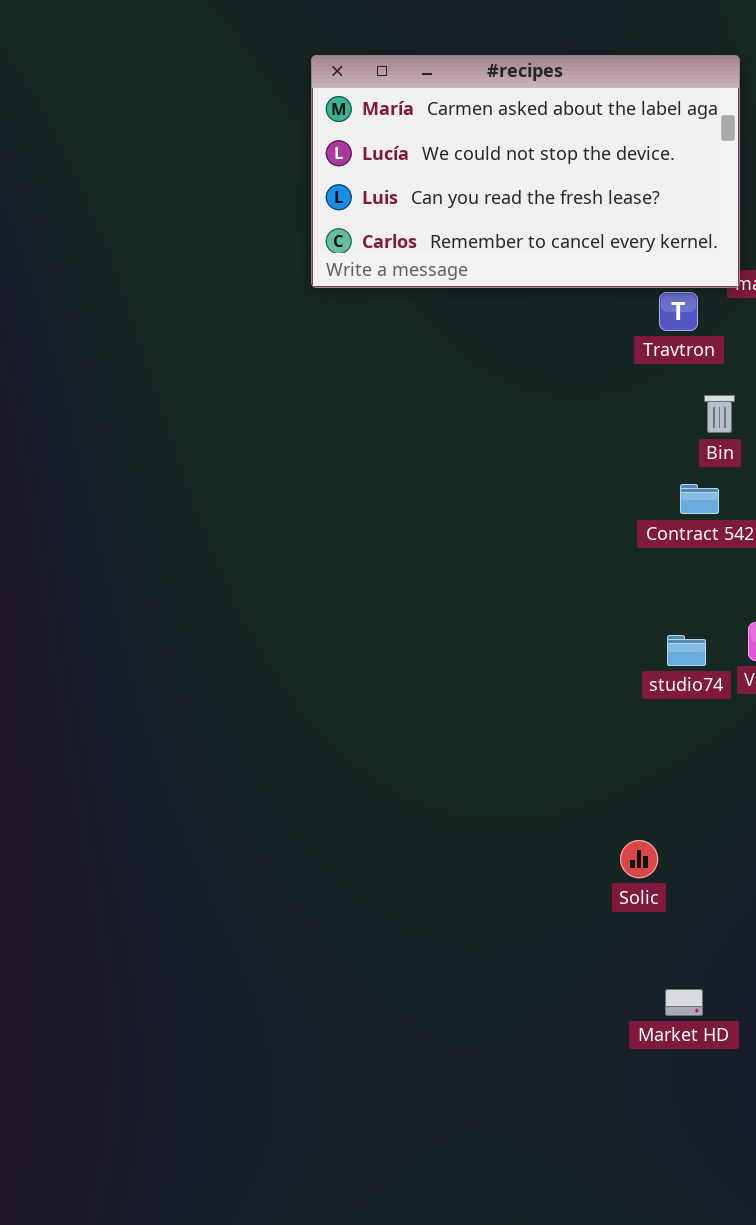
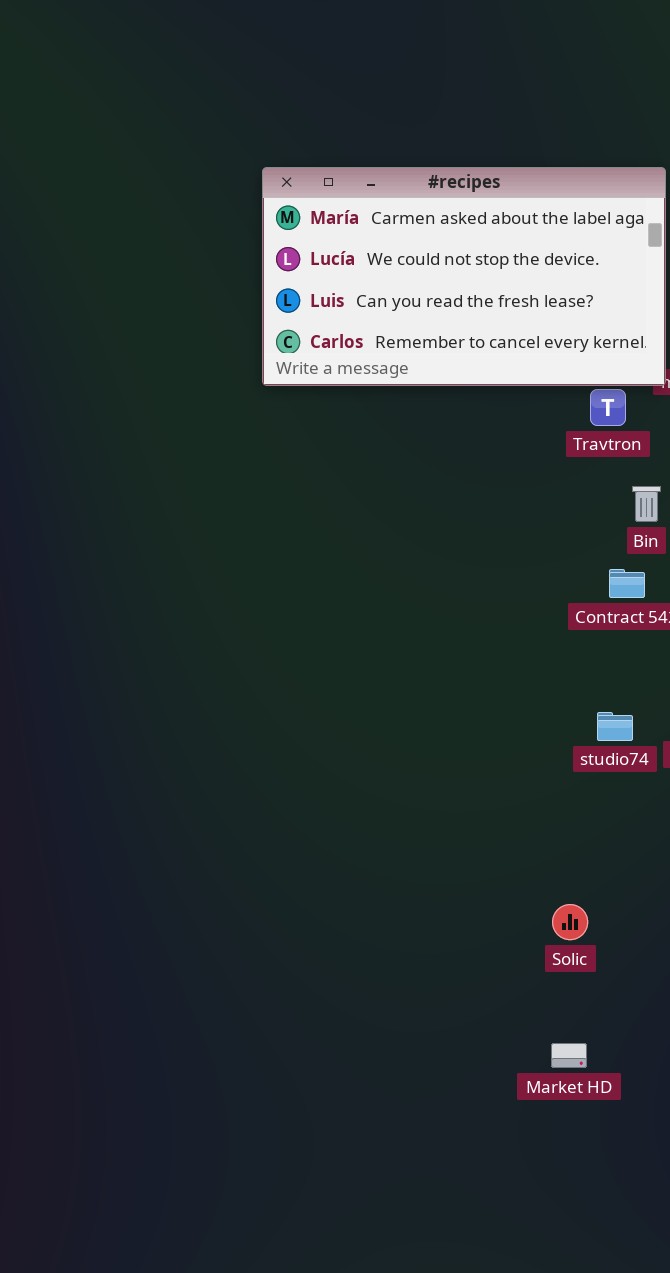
Market HD: [665,989,703,1016] -> [551,1043,587,1068], moved

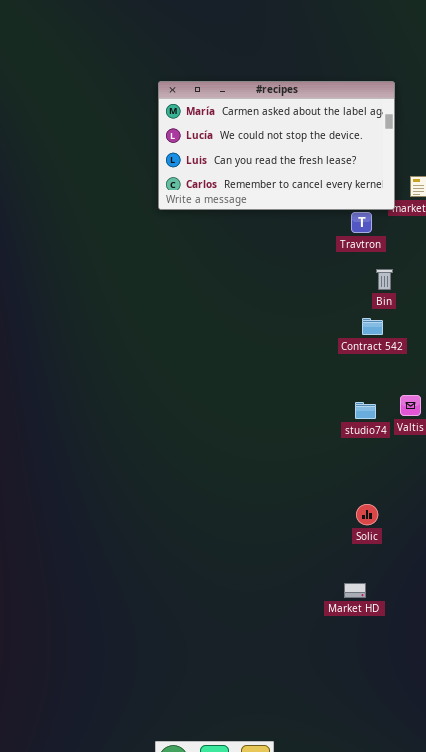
Solic: [552,904,588,940] -> [356,504,378,525], moved
Market HD: [551,1043,587,1068] -> [344,583,366,598], moved

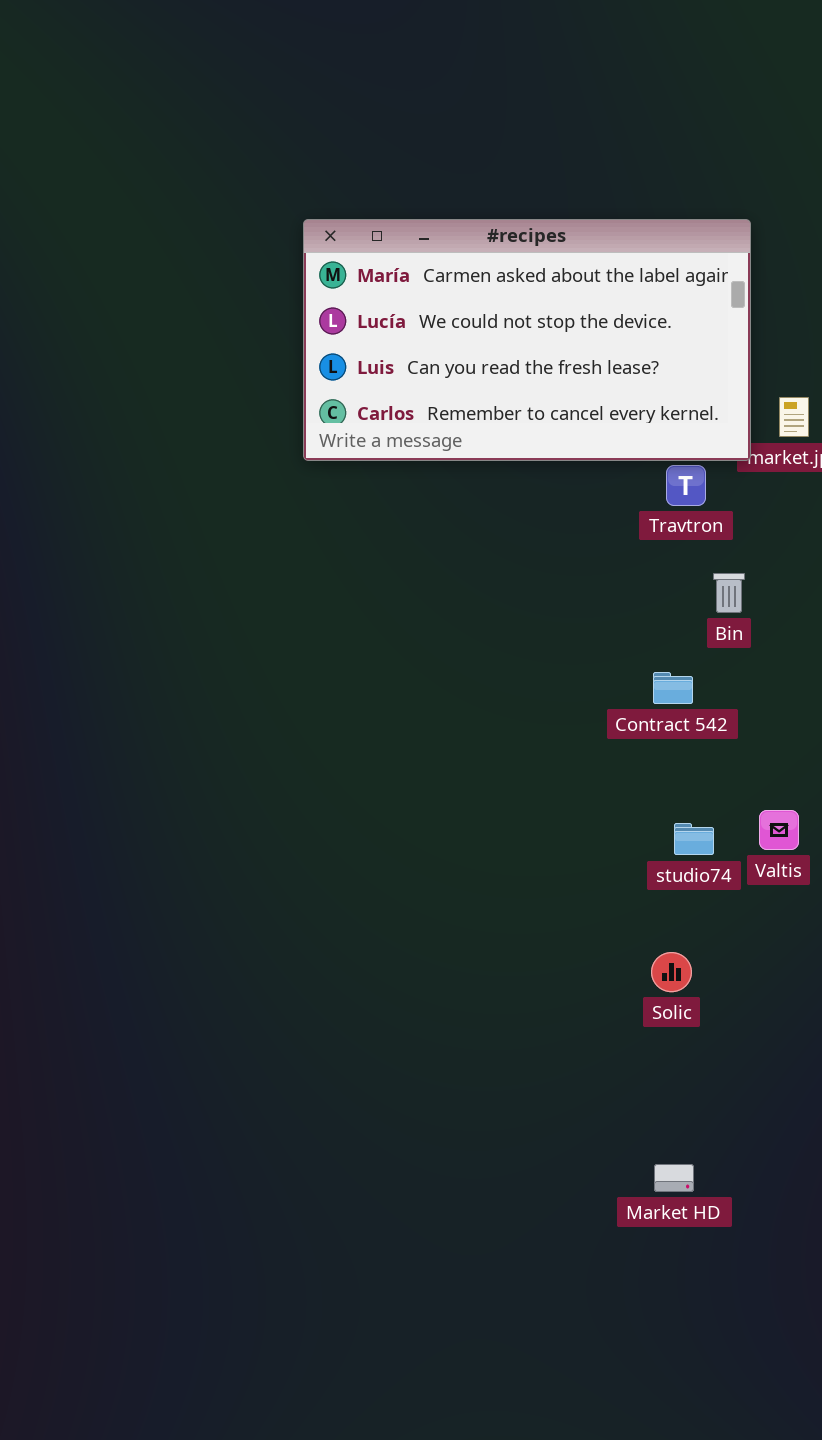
Contract 542: [362,318,383,335] -> [653,672,693,704], moved
Solic: [356,504,378,525] -> [651,952,692,992], moved

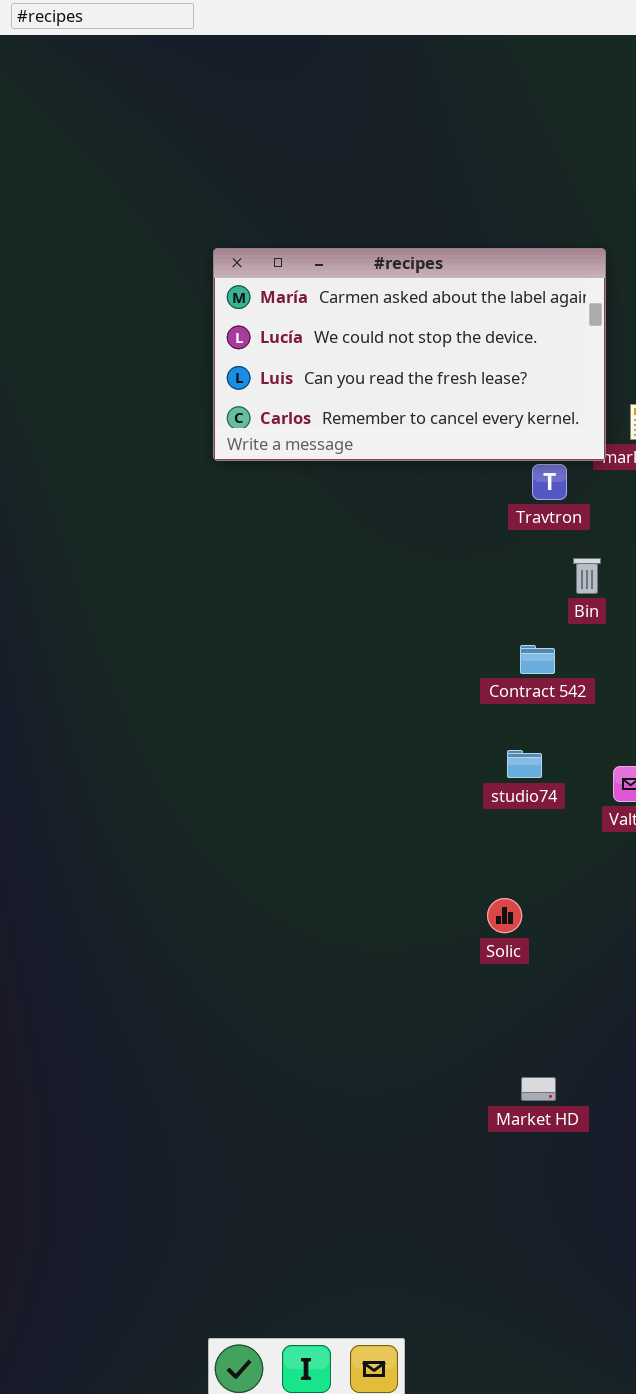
studio74: [674,823,714,855] -> [507,750,542,778], moved
Solic: [651,952,692,992] -> [487,898,522,933], moved

